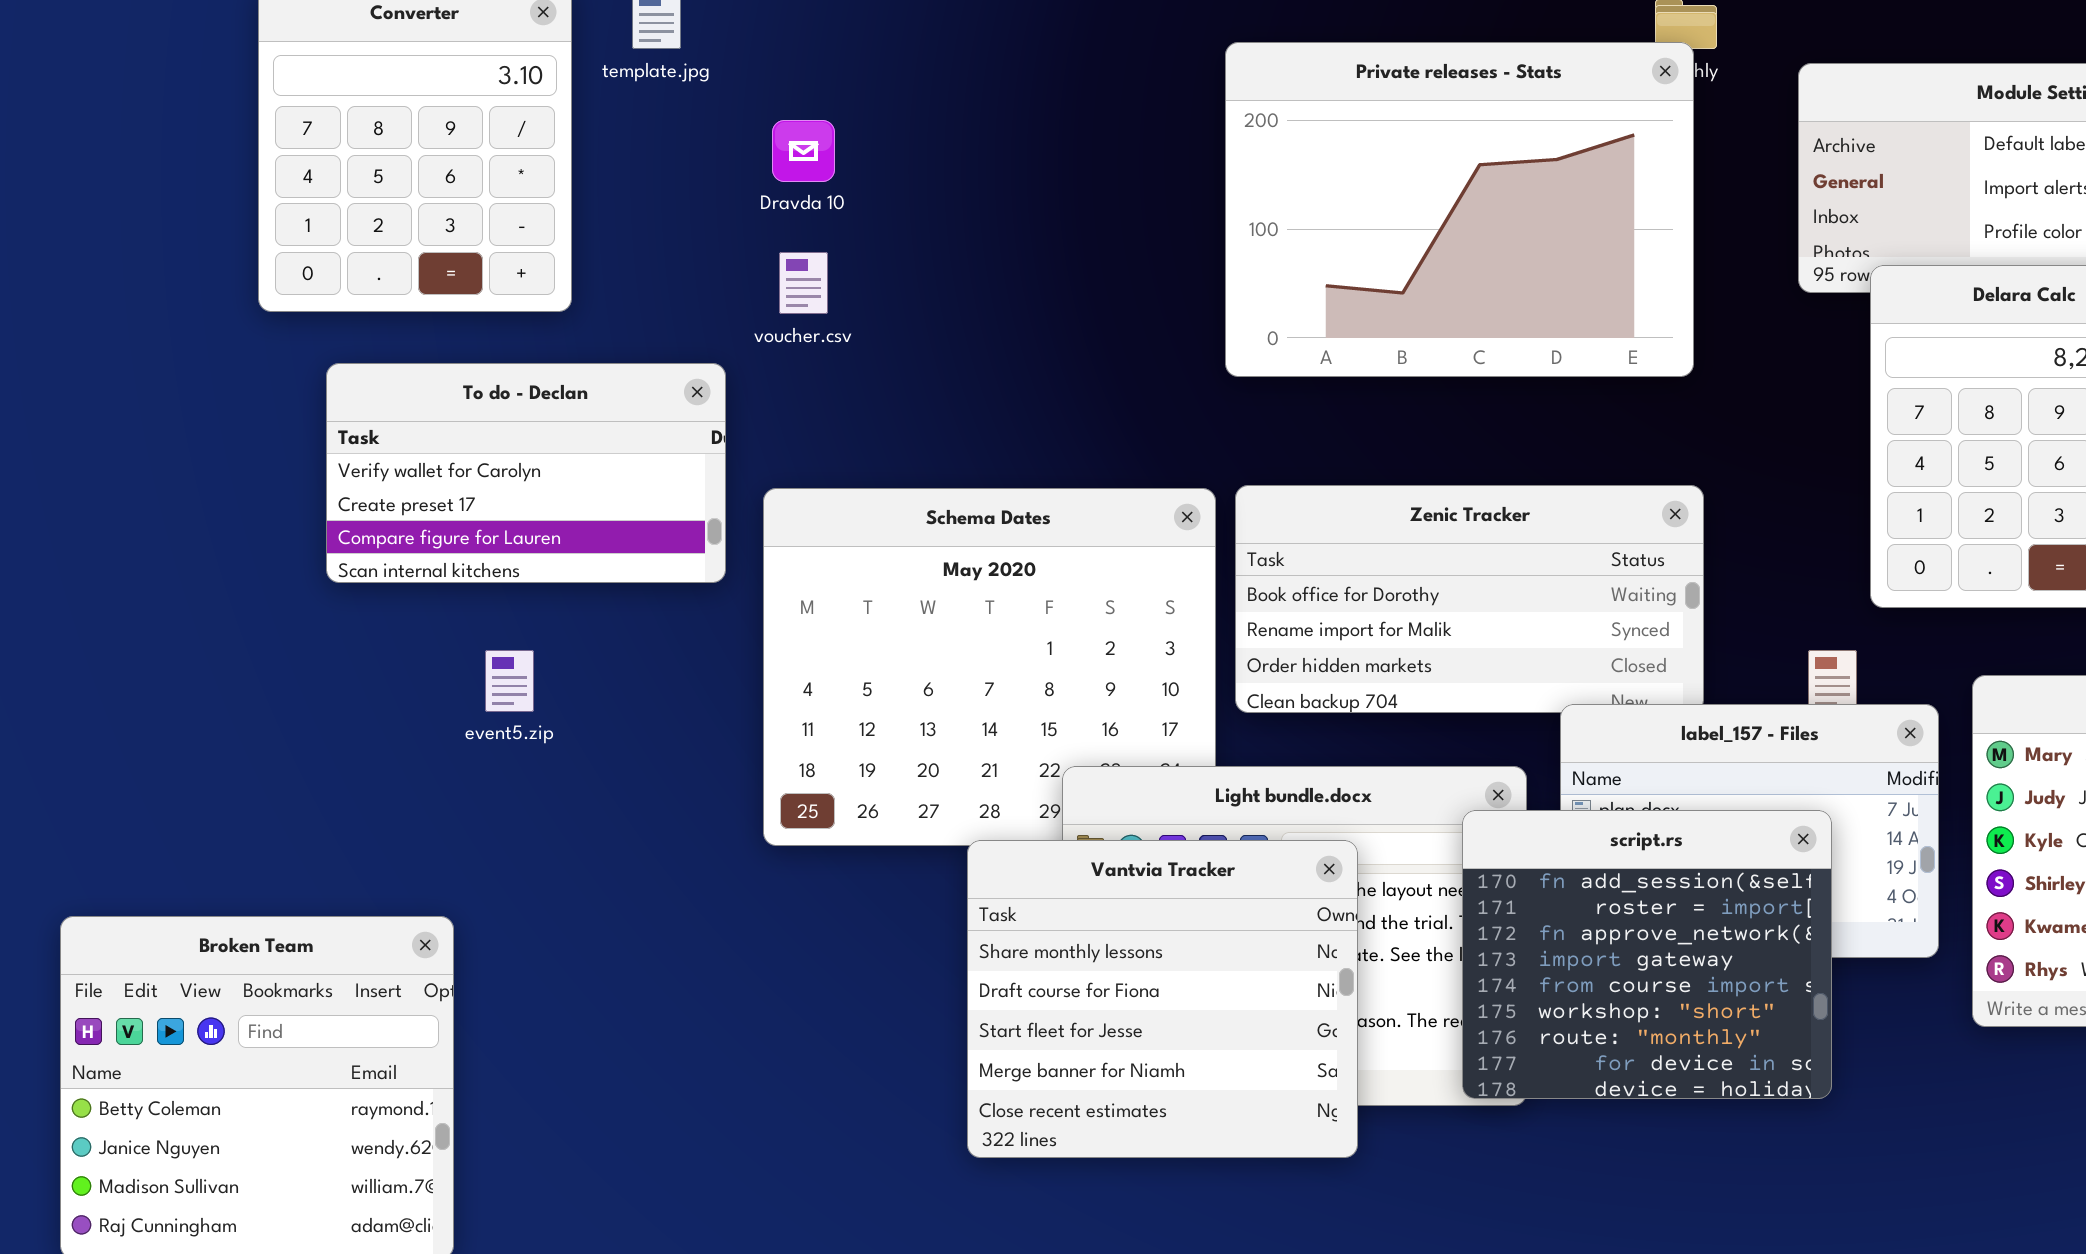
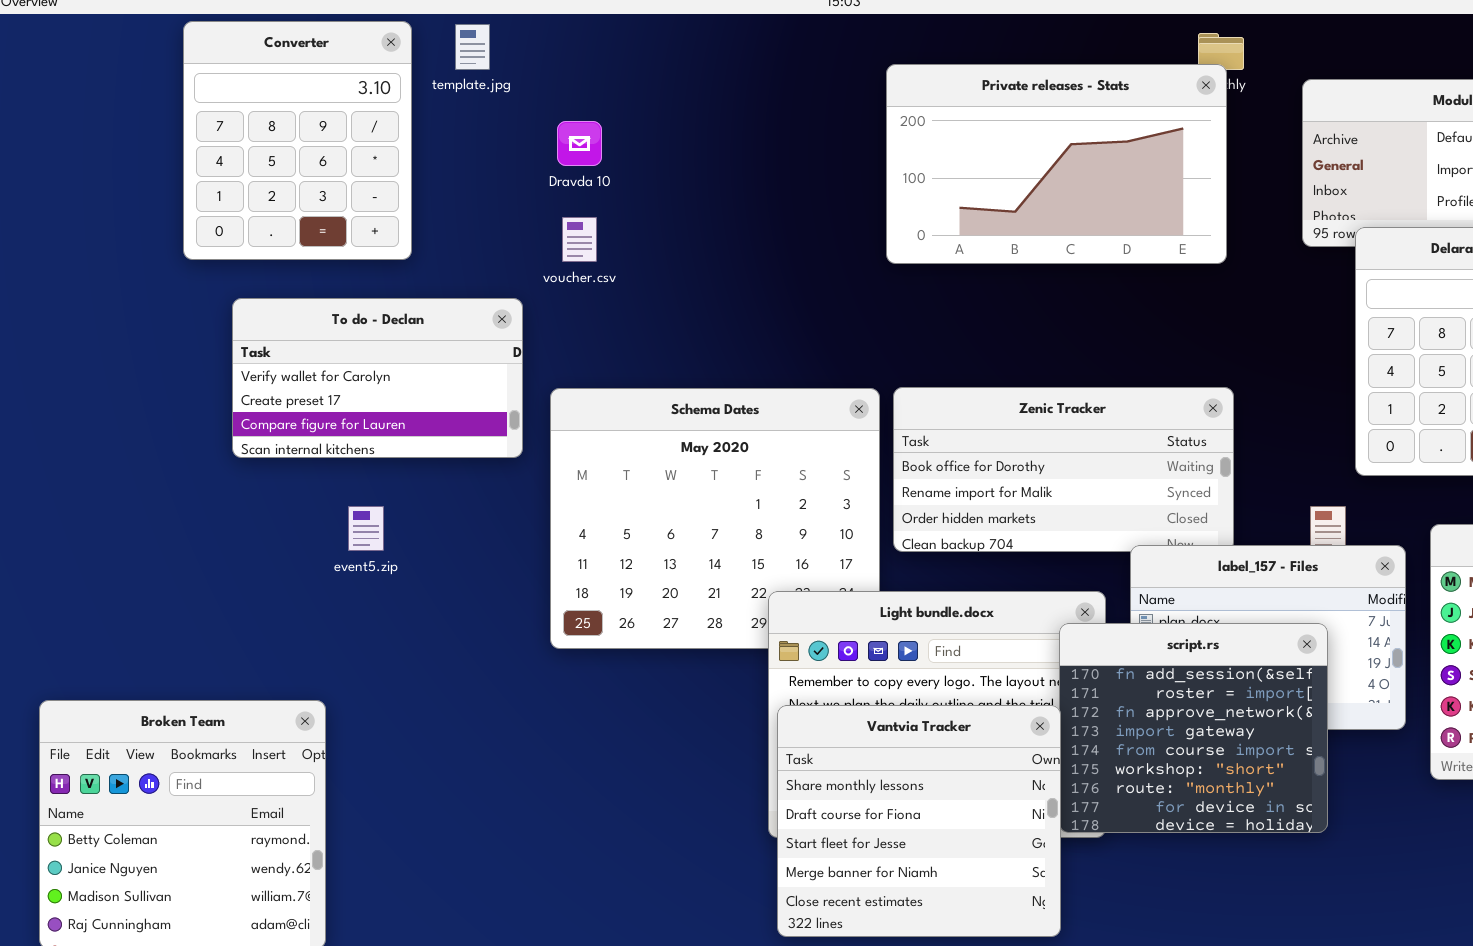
Private releases - Stats: [1225,42,1694,377] -> [886,64,1227,264], resized
Vantvia Tracker: [967,840,1358,1158] -> [777,705,1061,937], moved

